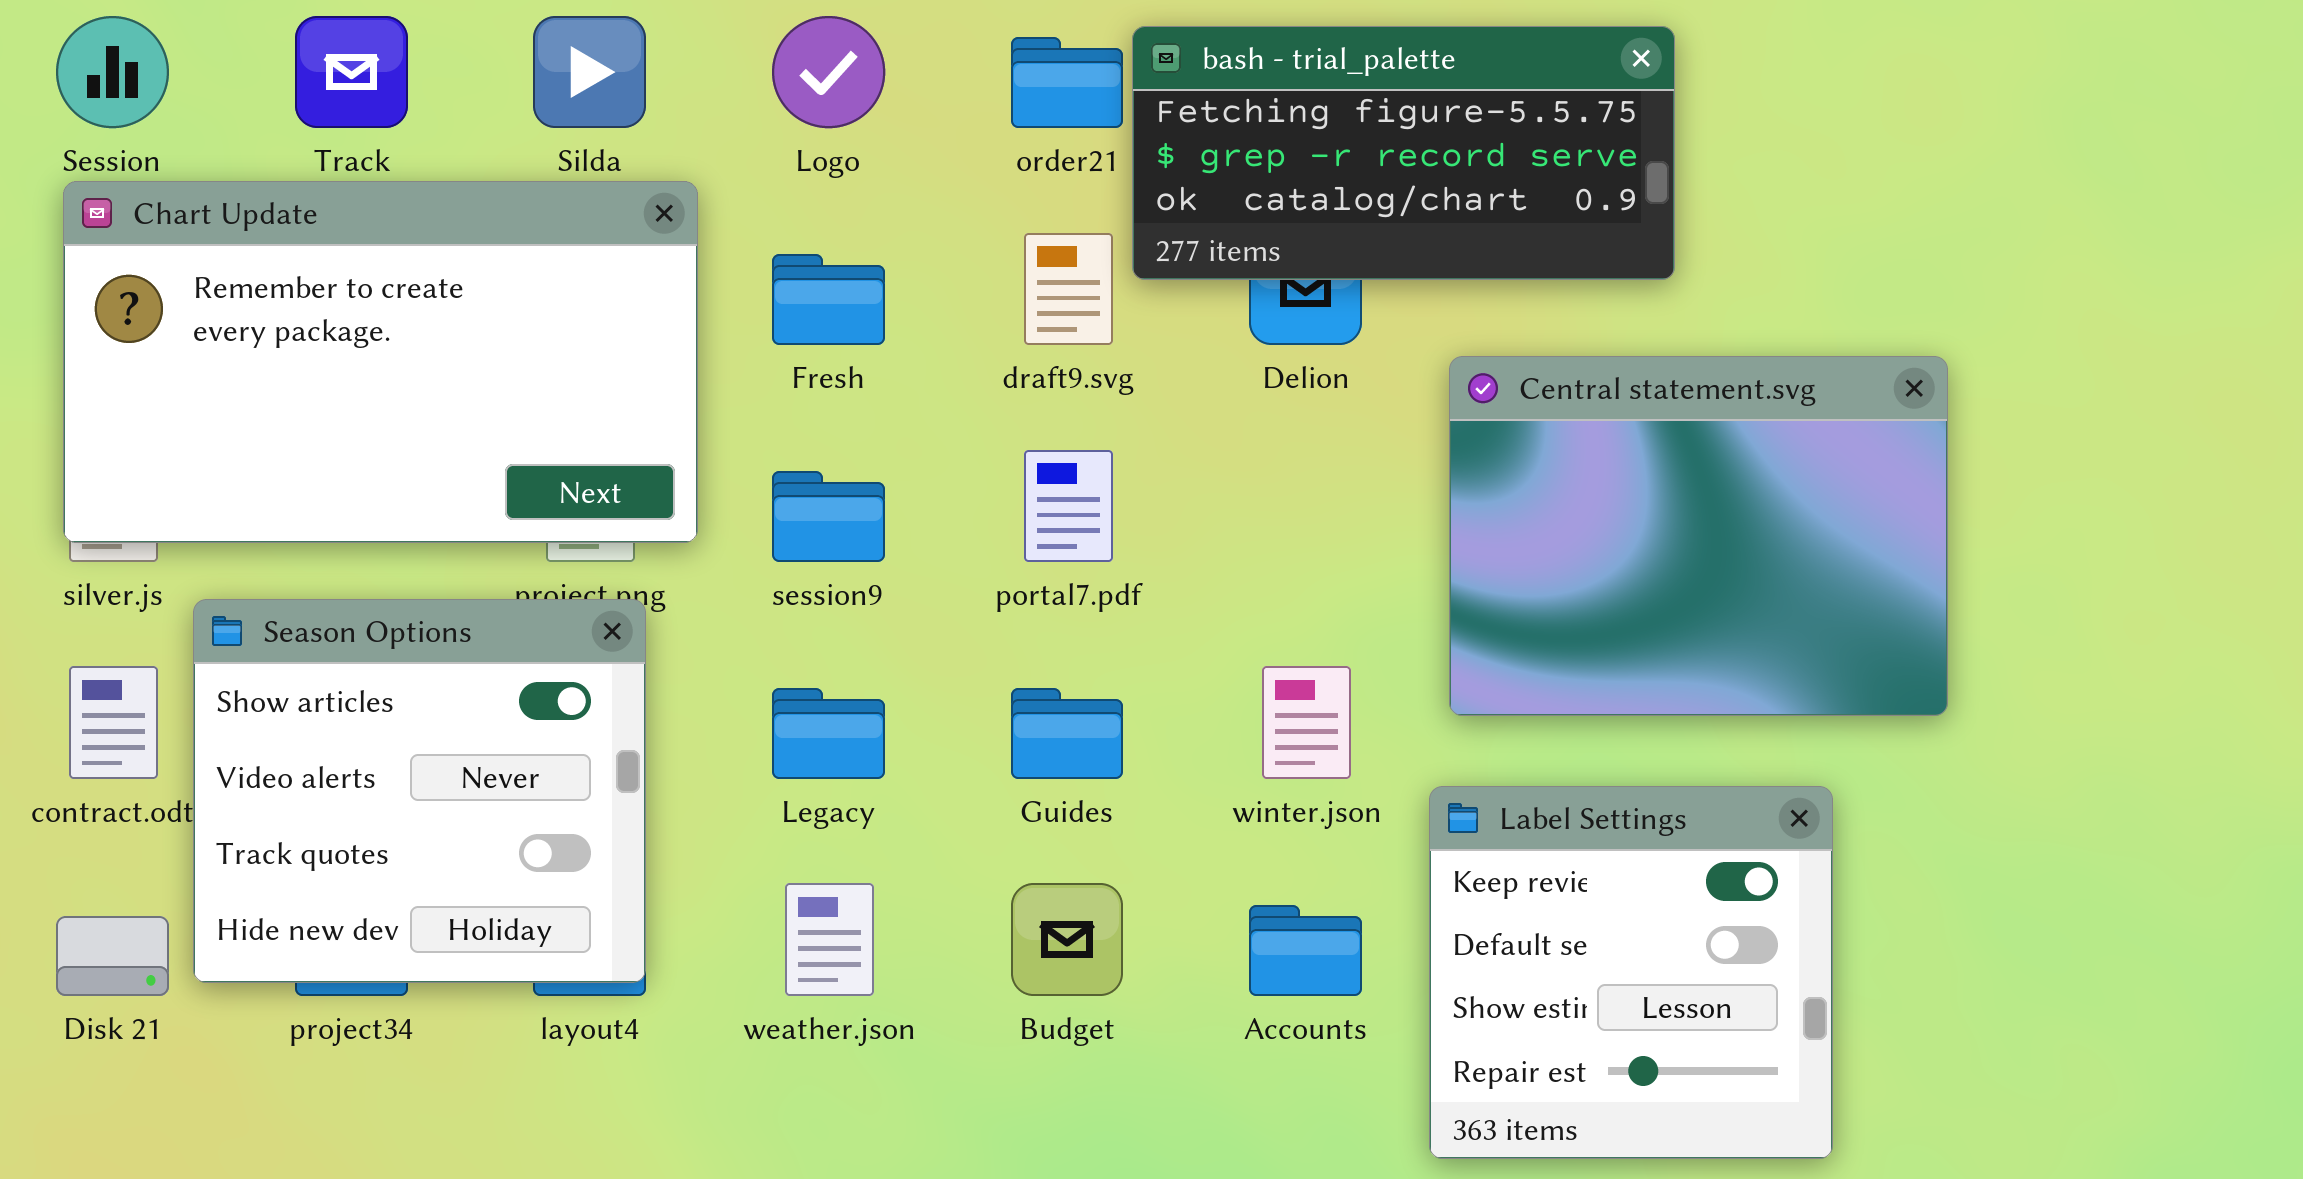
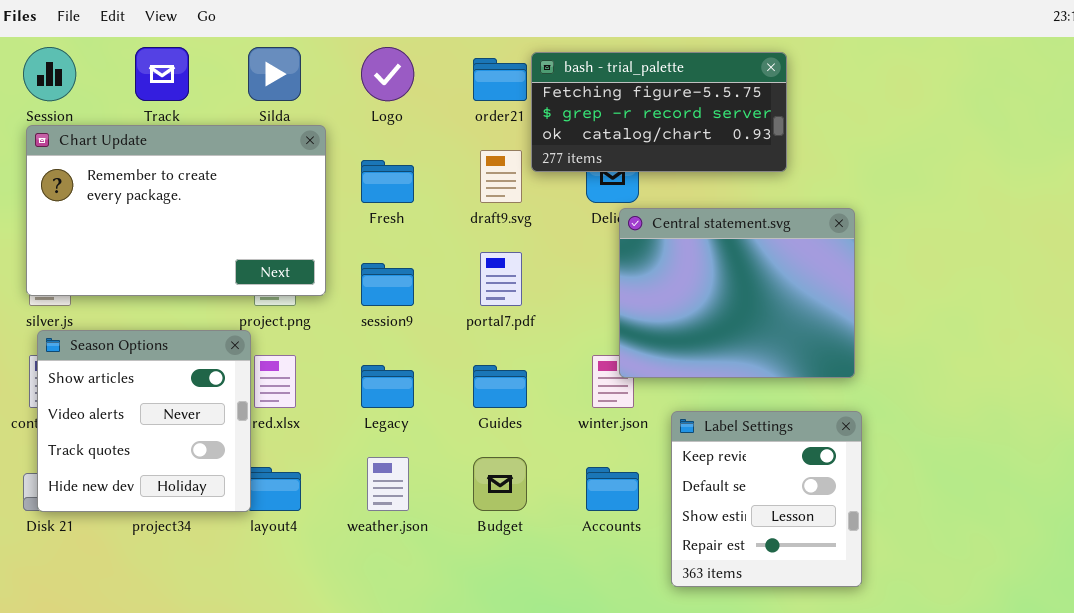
Central statement.svg: [1449,356,1948,716] -> [619,208,855,378], moved
Season Options: [193,599,646,983] -> [37,330,251,512], moved

